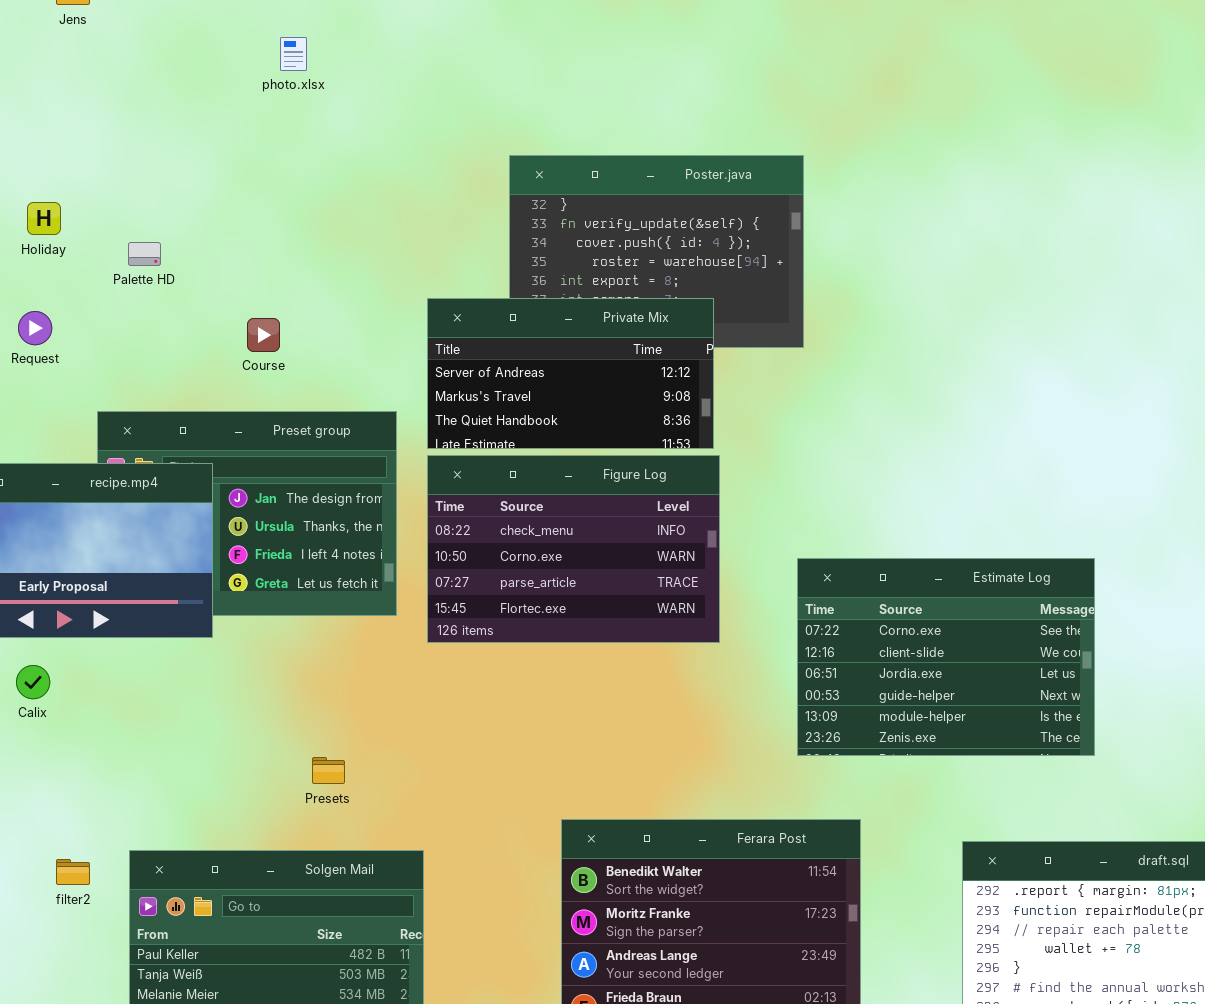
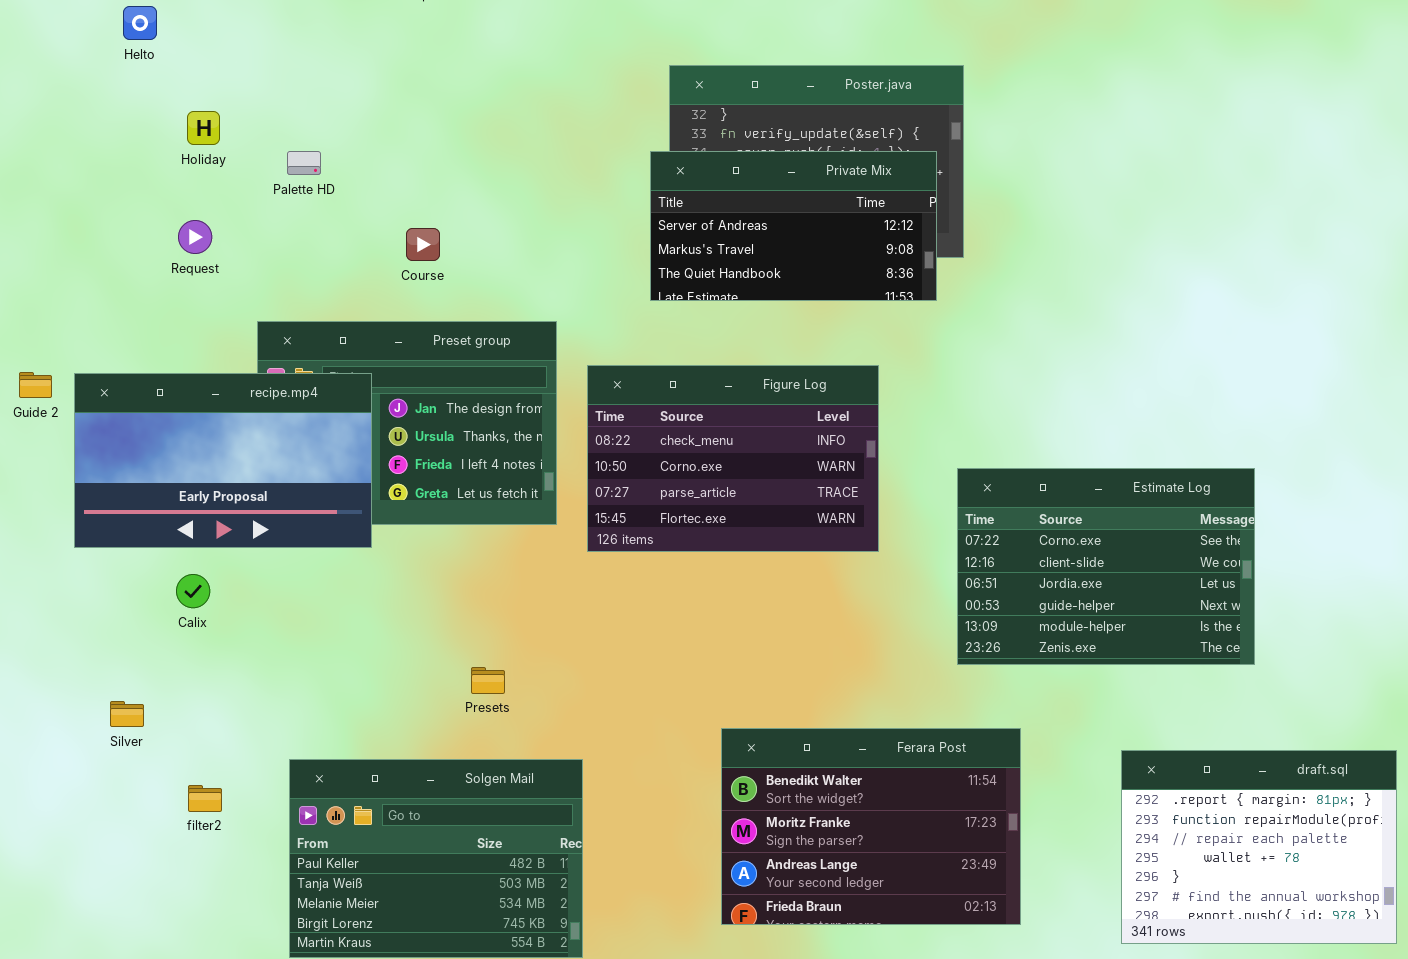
Private Mix: [427,298,714,449] -> [650,151,937,301], moved
filter2: [56,859,90,885] -> [188,785,222,812], moved

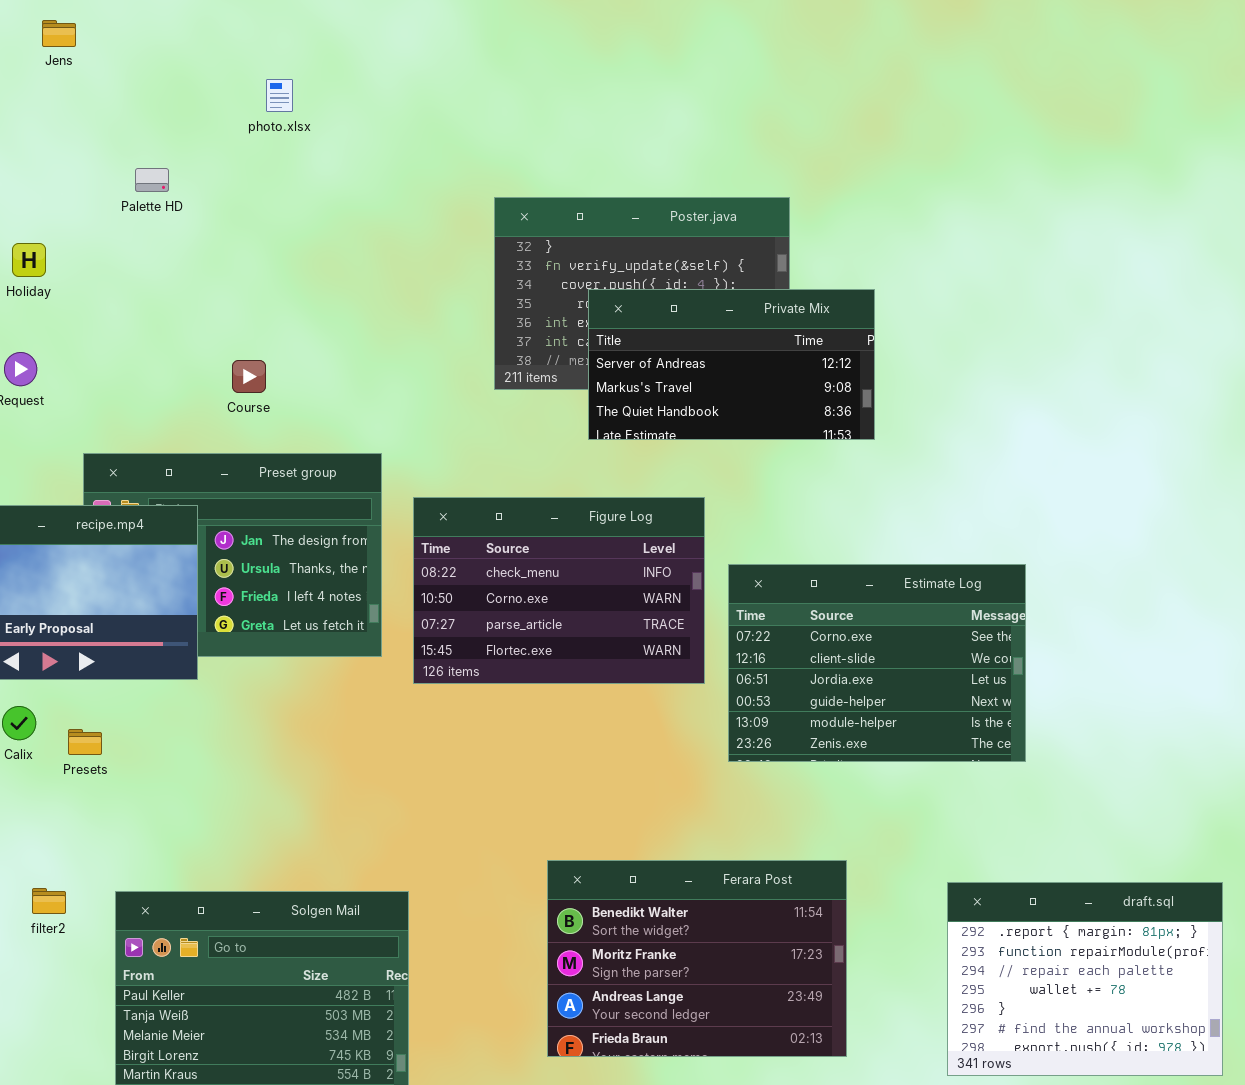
Palette HD: [287,151,321,175] -> [135,168,169,192], moved
Private Mix: [650,151,937,301] -> [588,289,875,440], moved
Estimate Log: [957,468,1255,665] -> [728,564,1026,762], moved
Presets: [471,667,505,694] -> [68,729,102,755], moved
filter2: [188,785,222,812] -> [32,888,66,914], moved

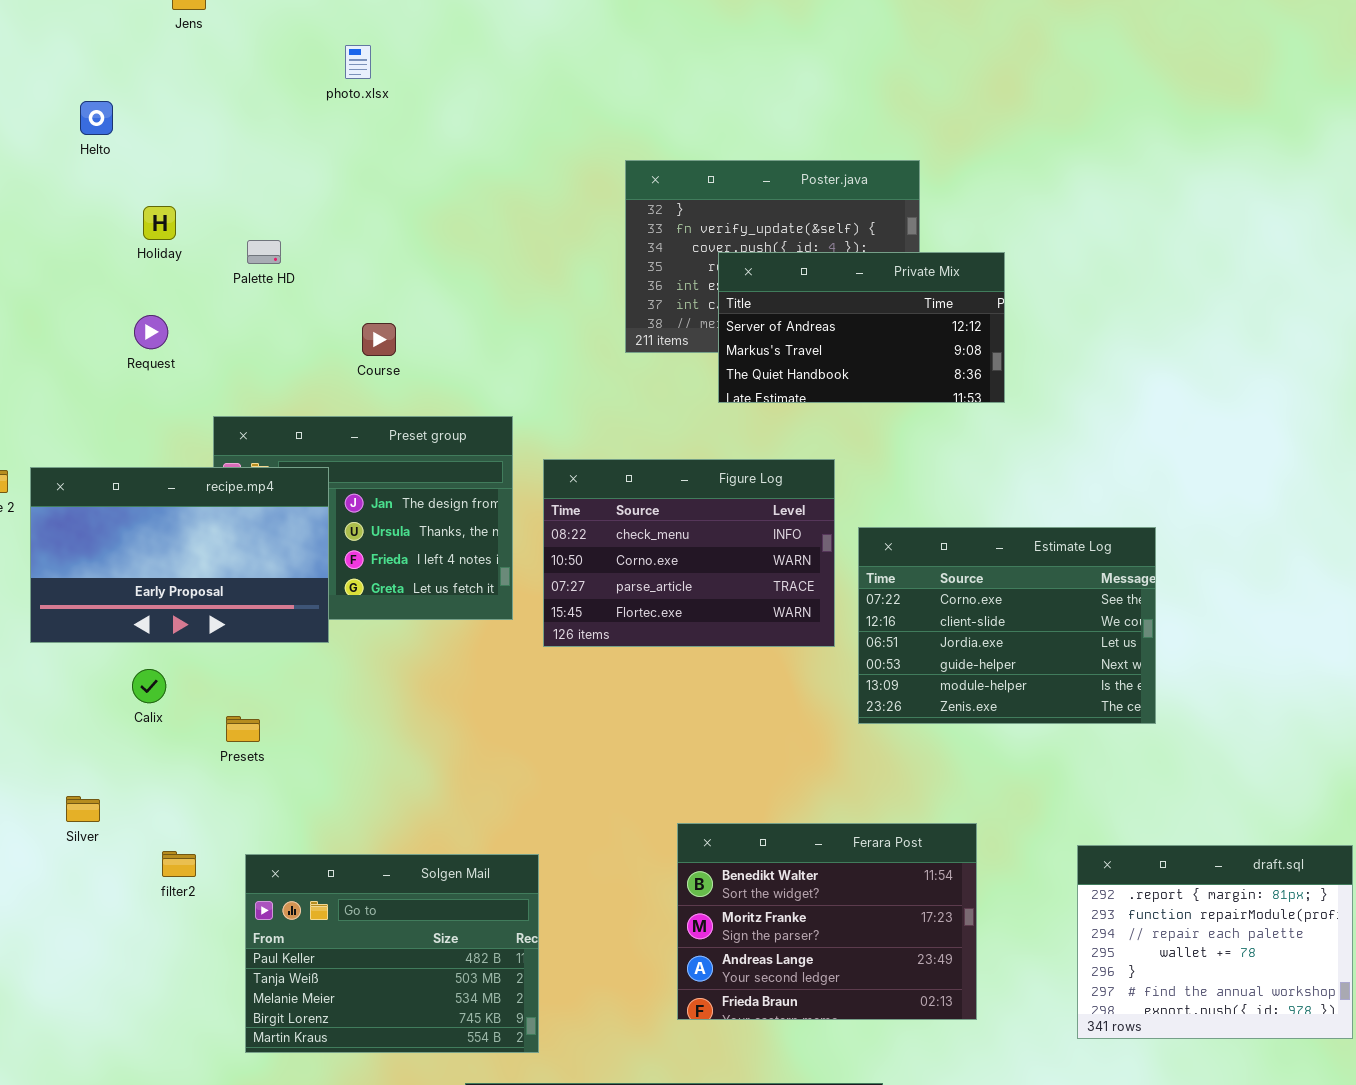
photo.xlsx: [266,79,293,112] -> [345,45,371,79], moved
Palette HD: [135,168,169,192] -> [247,240,281,264], moved
Presets: [68,729,102,755] -> [226,716,260,742], moved

